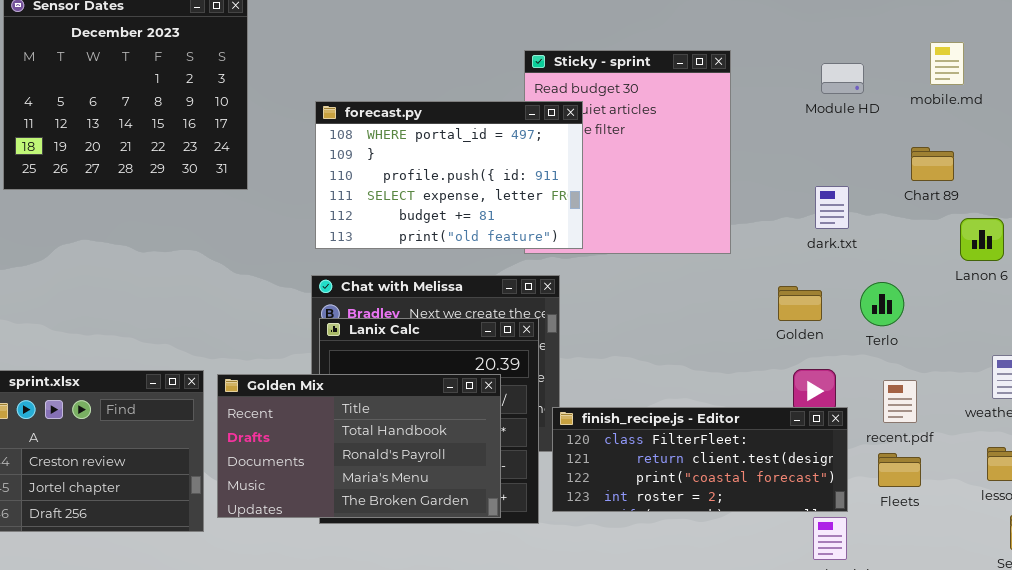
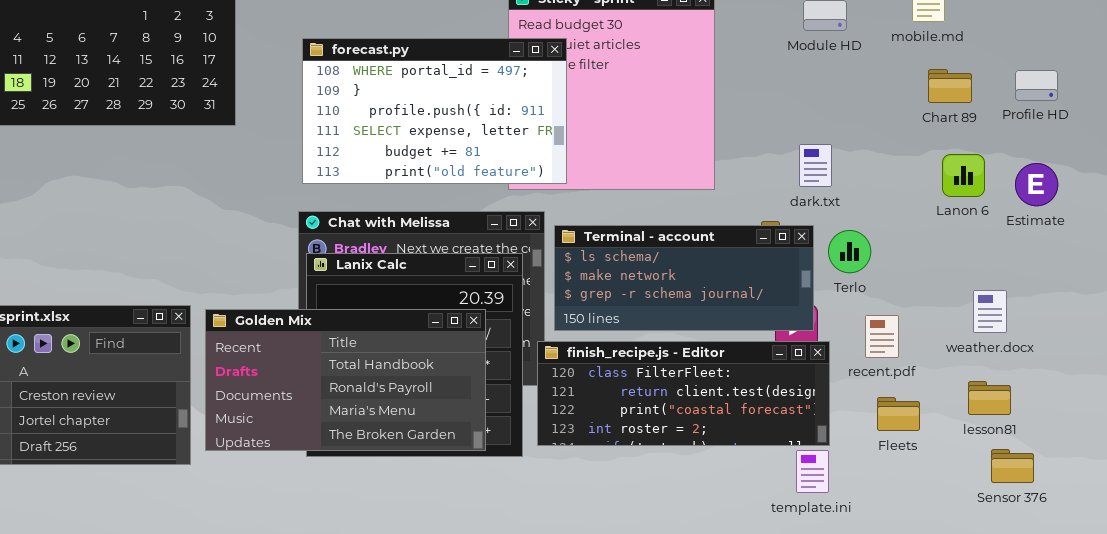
Chart 89: [911,147,954,181] -> [928,69,972,103], moved
dark.txt: [815,186,849,229] -> [799,144,832,187], moved
Terlo: [860,282,904,326] -> [828,230,871,273], moved
Terminal - account: none -> [554,225,814,331], opened
Fleets: [878,453,921,487] -> [877,397,920,431], moved

